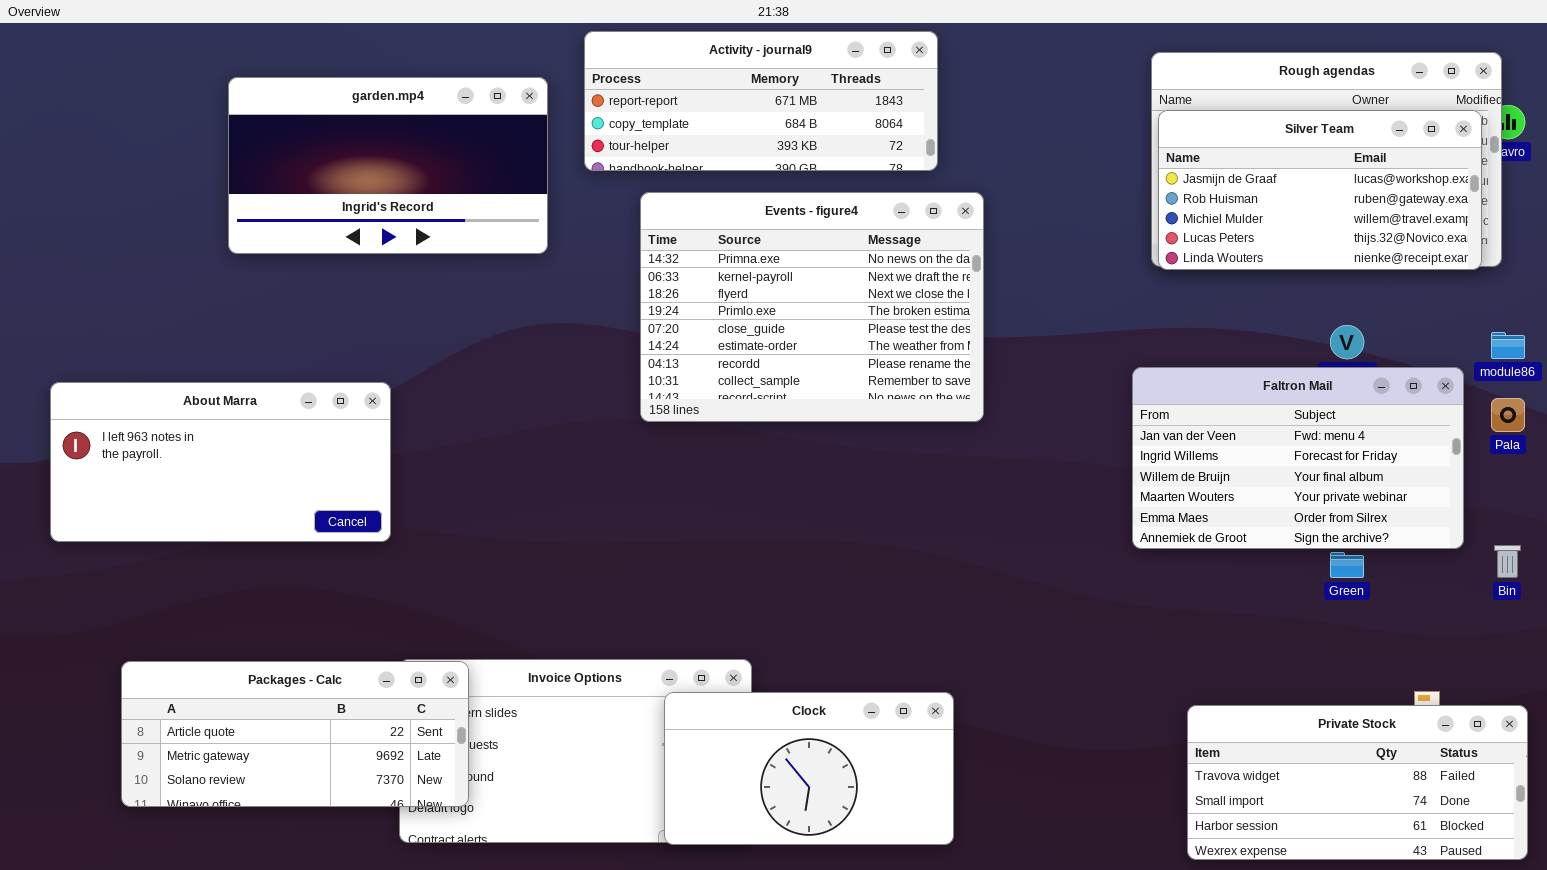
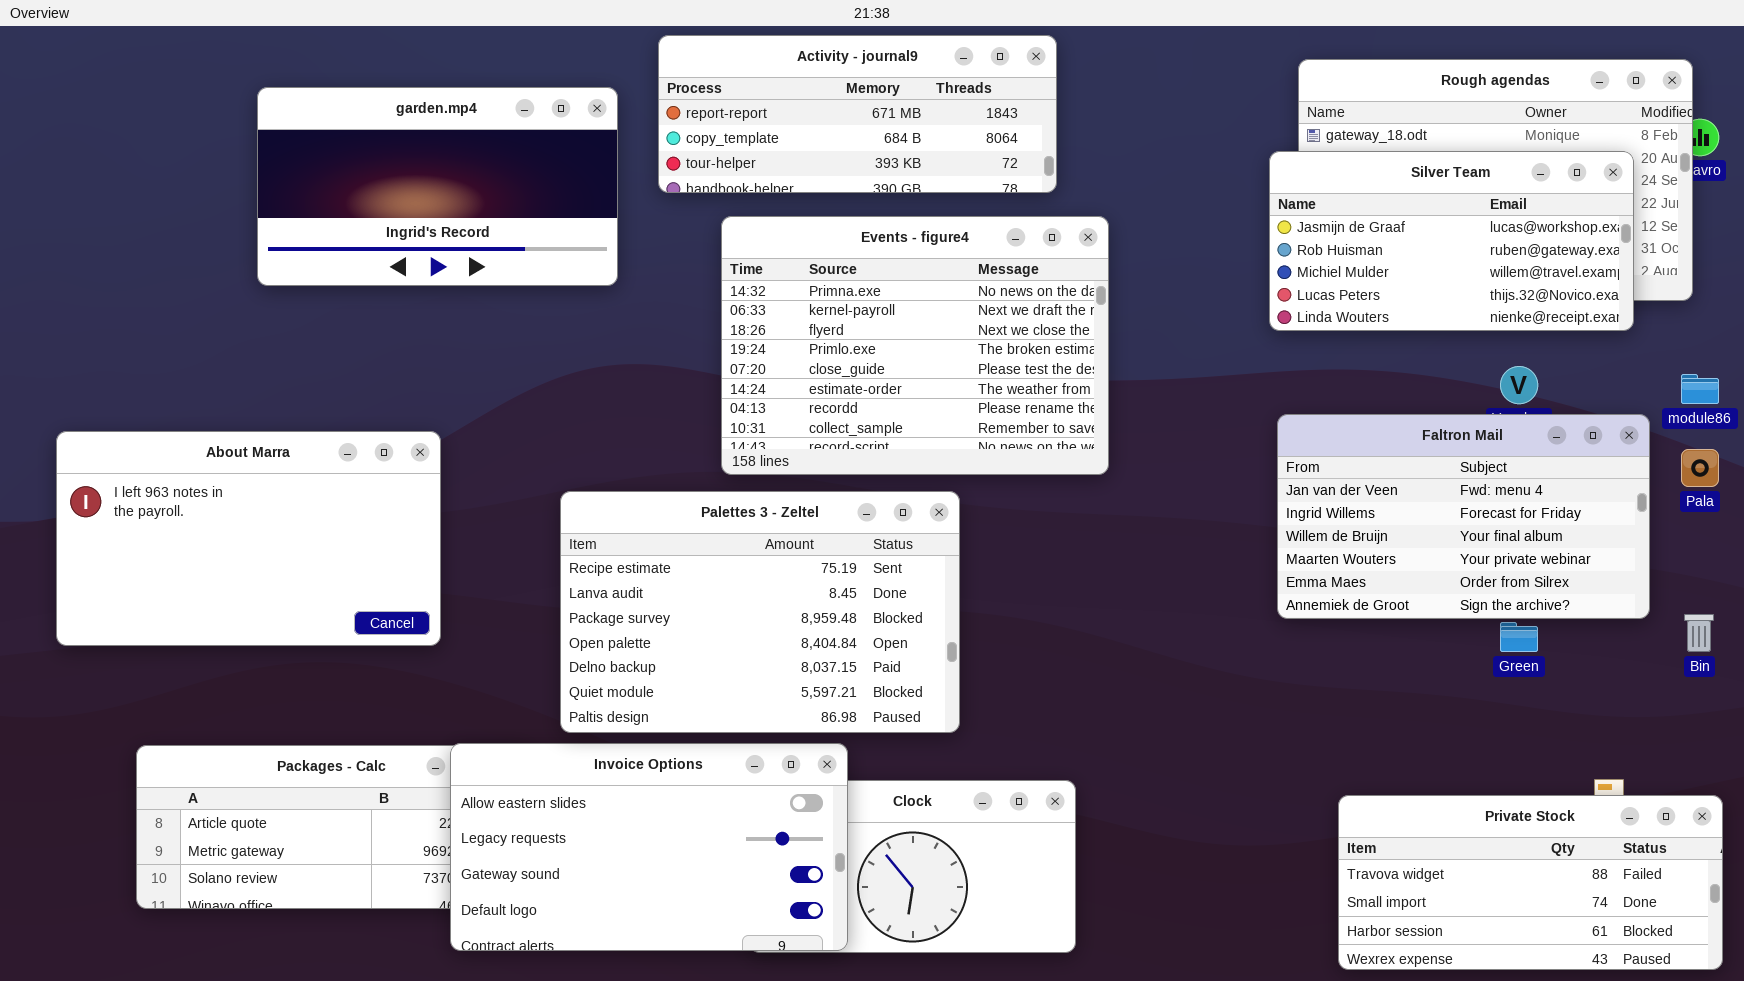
Silver Team: [1158,110,1482,270] -> [1269,151,1634,331], moved
About Marra: [50,382,391,542] -> [56,431,441,646], resized
Palettes 3 - Zeltel: none -> [560,491,960,733], opened
Invoice Options: [399,659,752,843] -> [450,743,848,951], raised

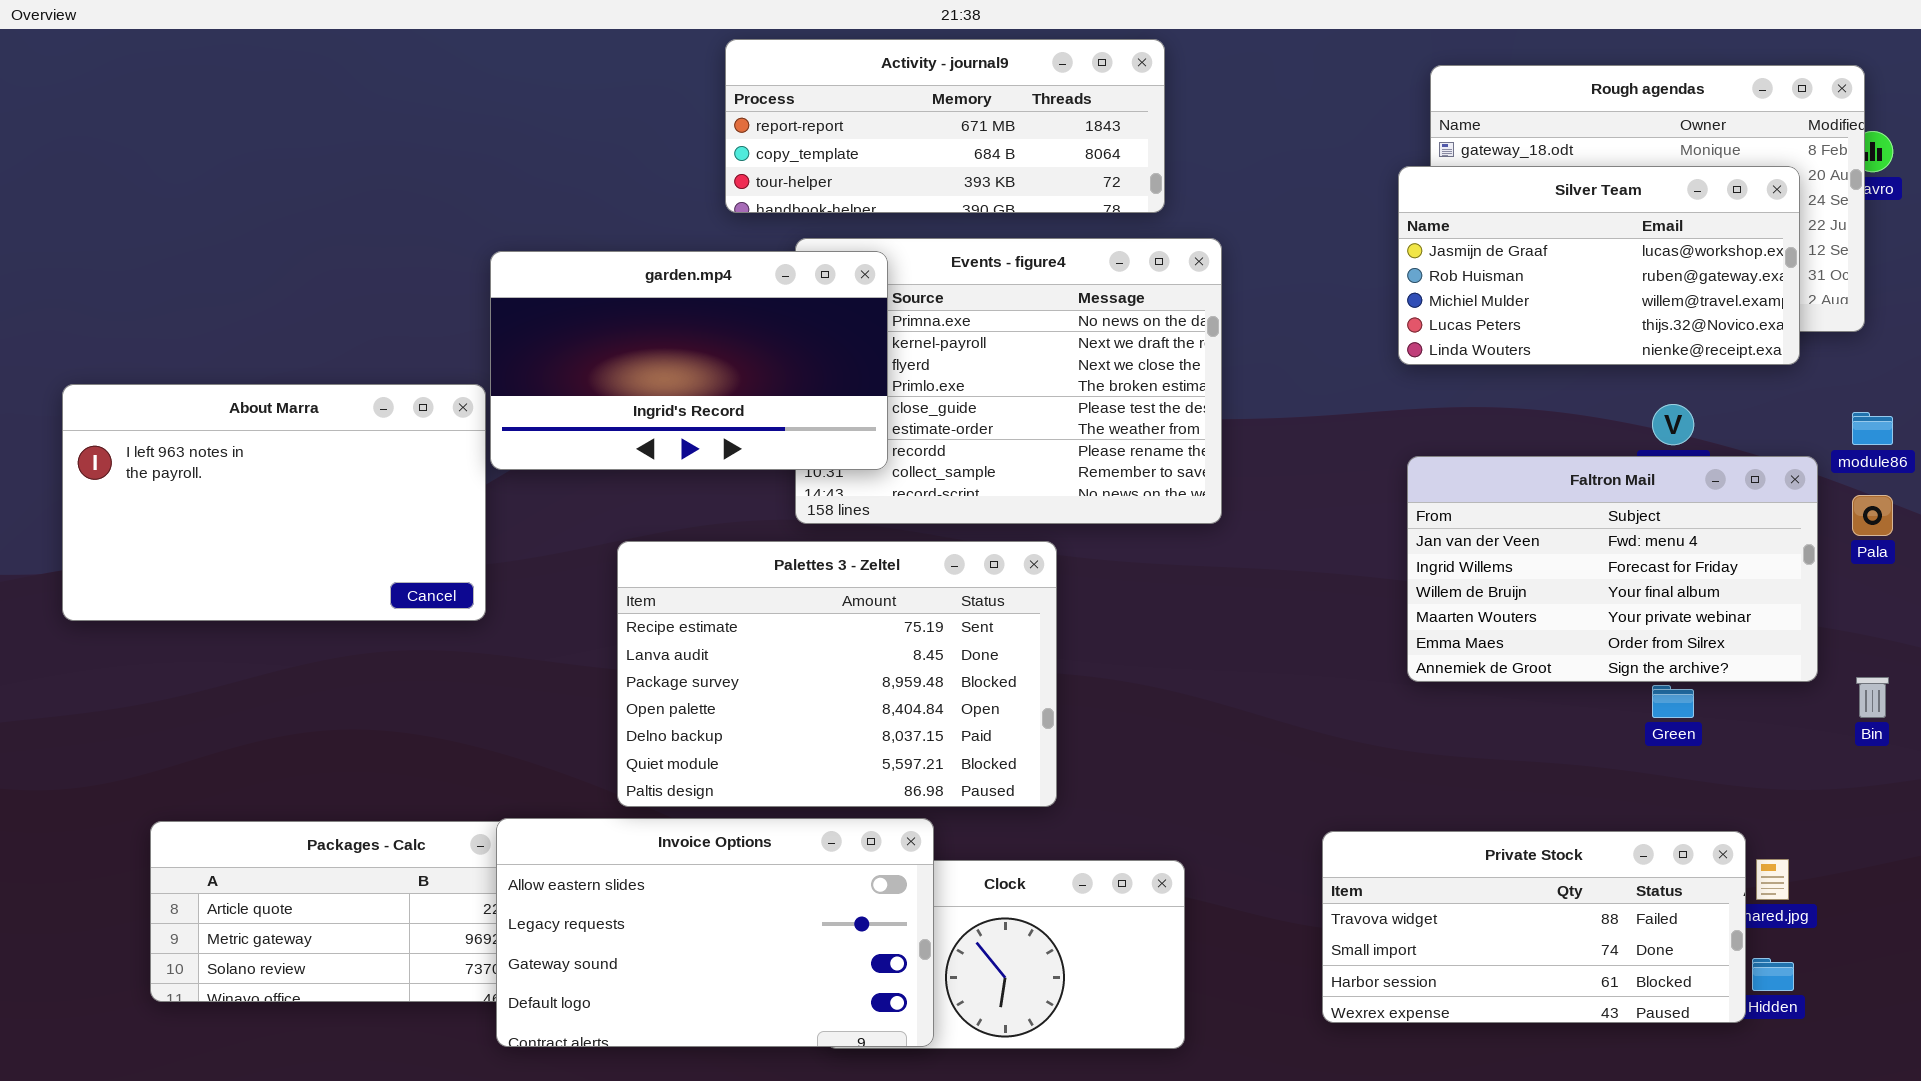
garden.mp4: [257,87,618,286] -> [490,251,888,470], moved
About Marra: [56,431,441,646] -> [62,384,486,621], moved
Private Stock: [1338,795,1723,970] -> [1322,831,1746,1023], moved

